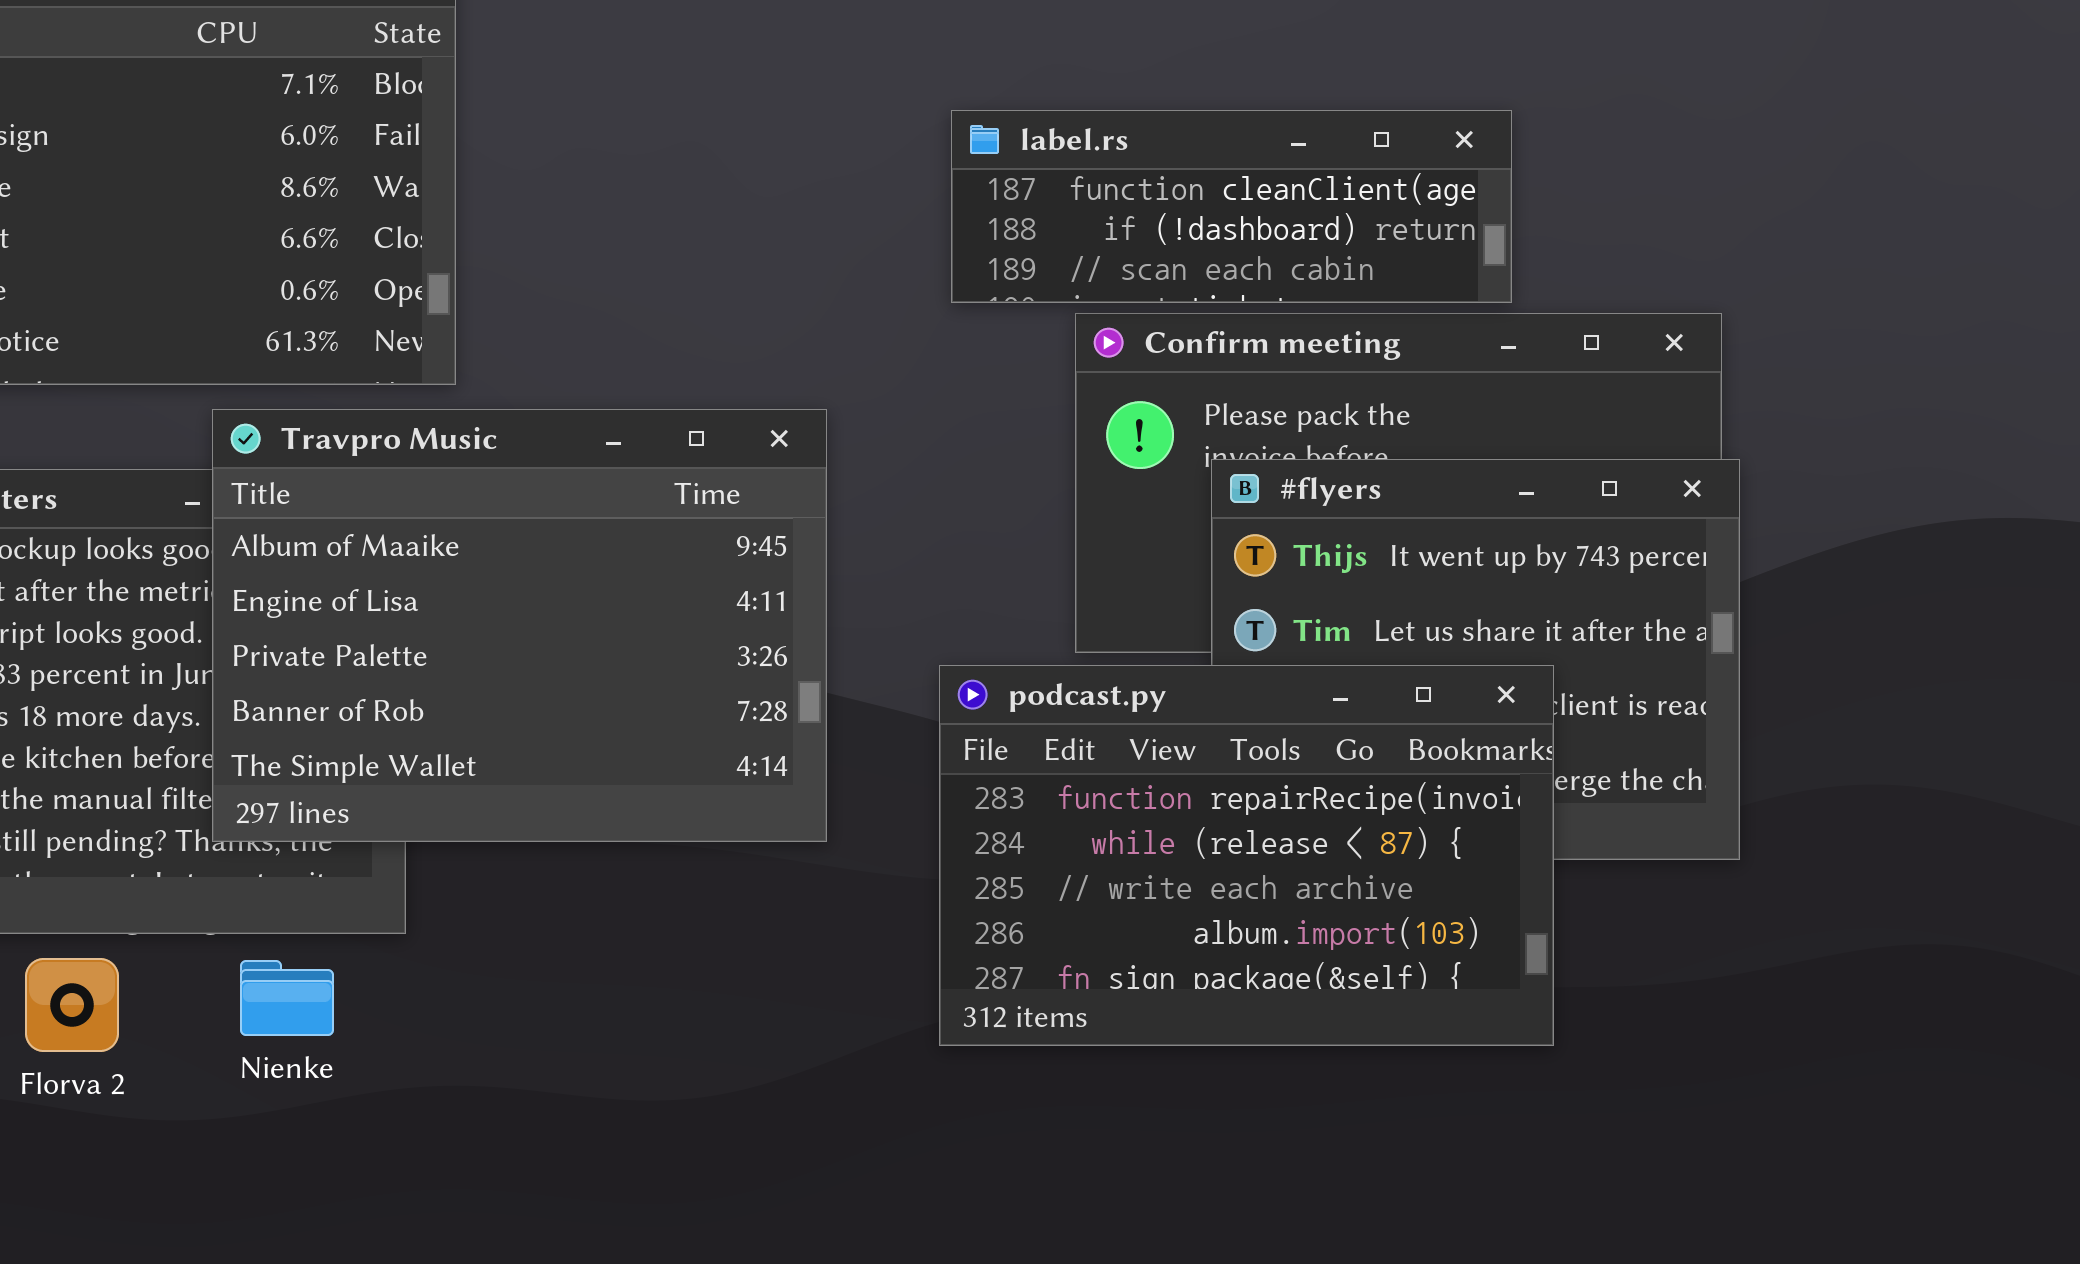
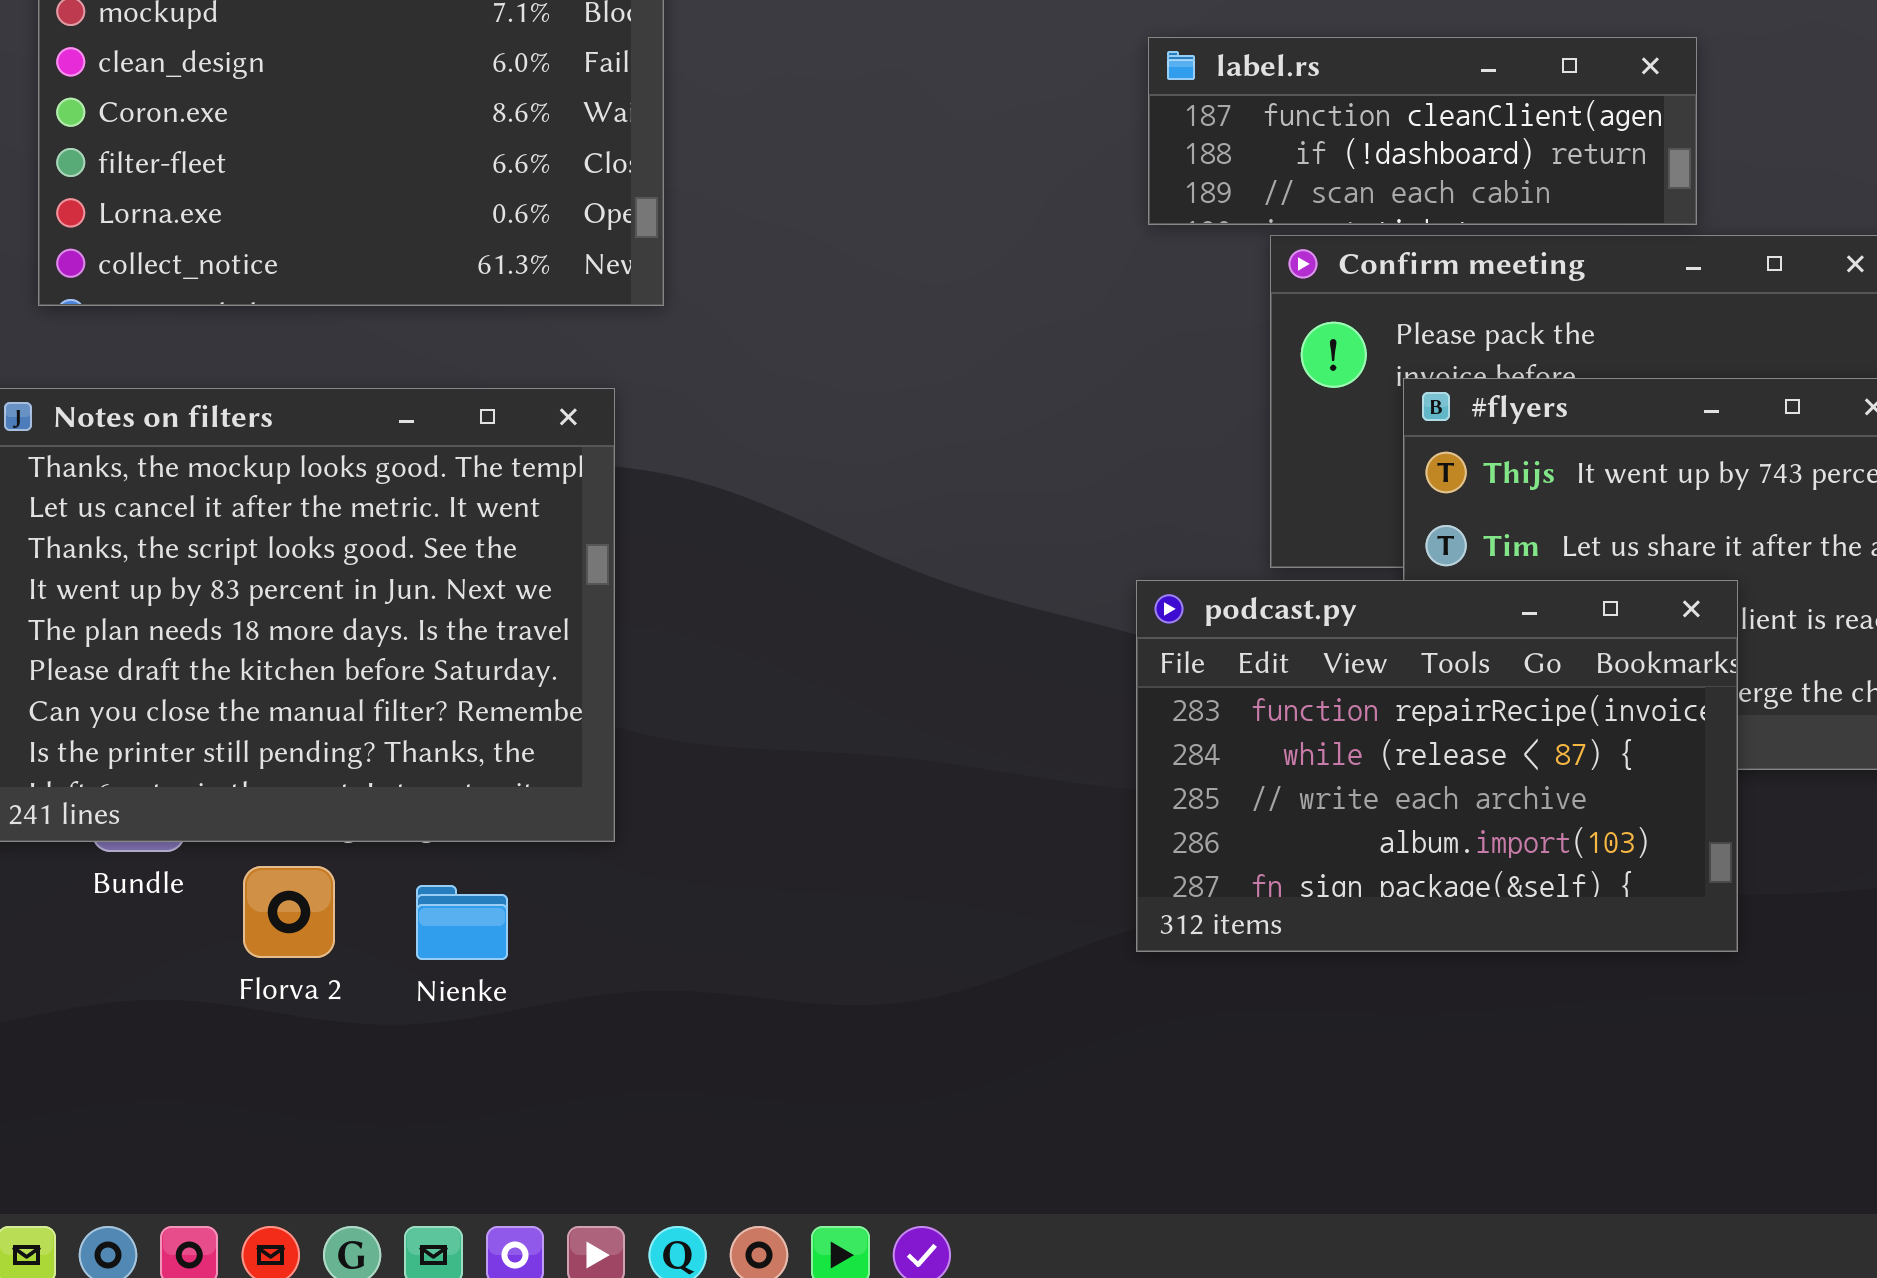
Travpro Music: [212,409,827,842] -> none, closed
Nienke: [240,960,334,1036] -> [416,885,508,960], moved

